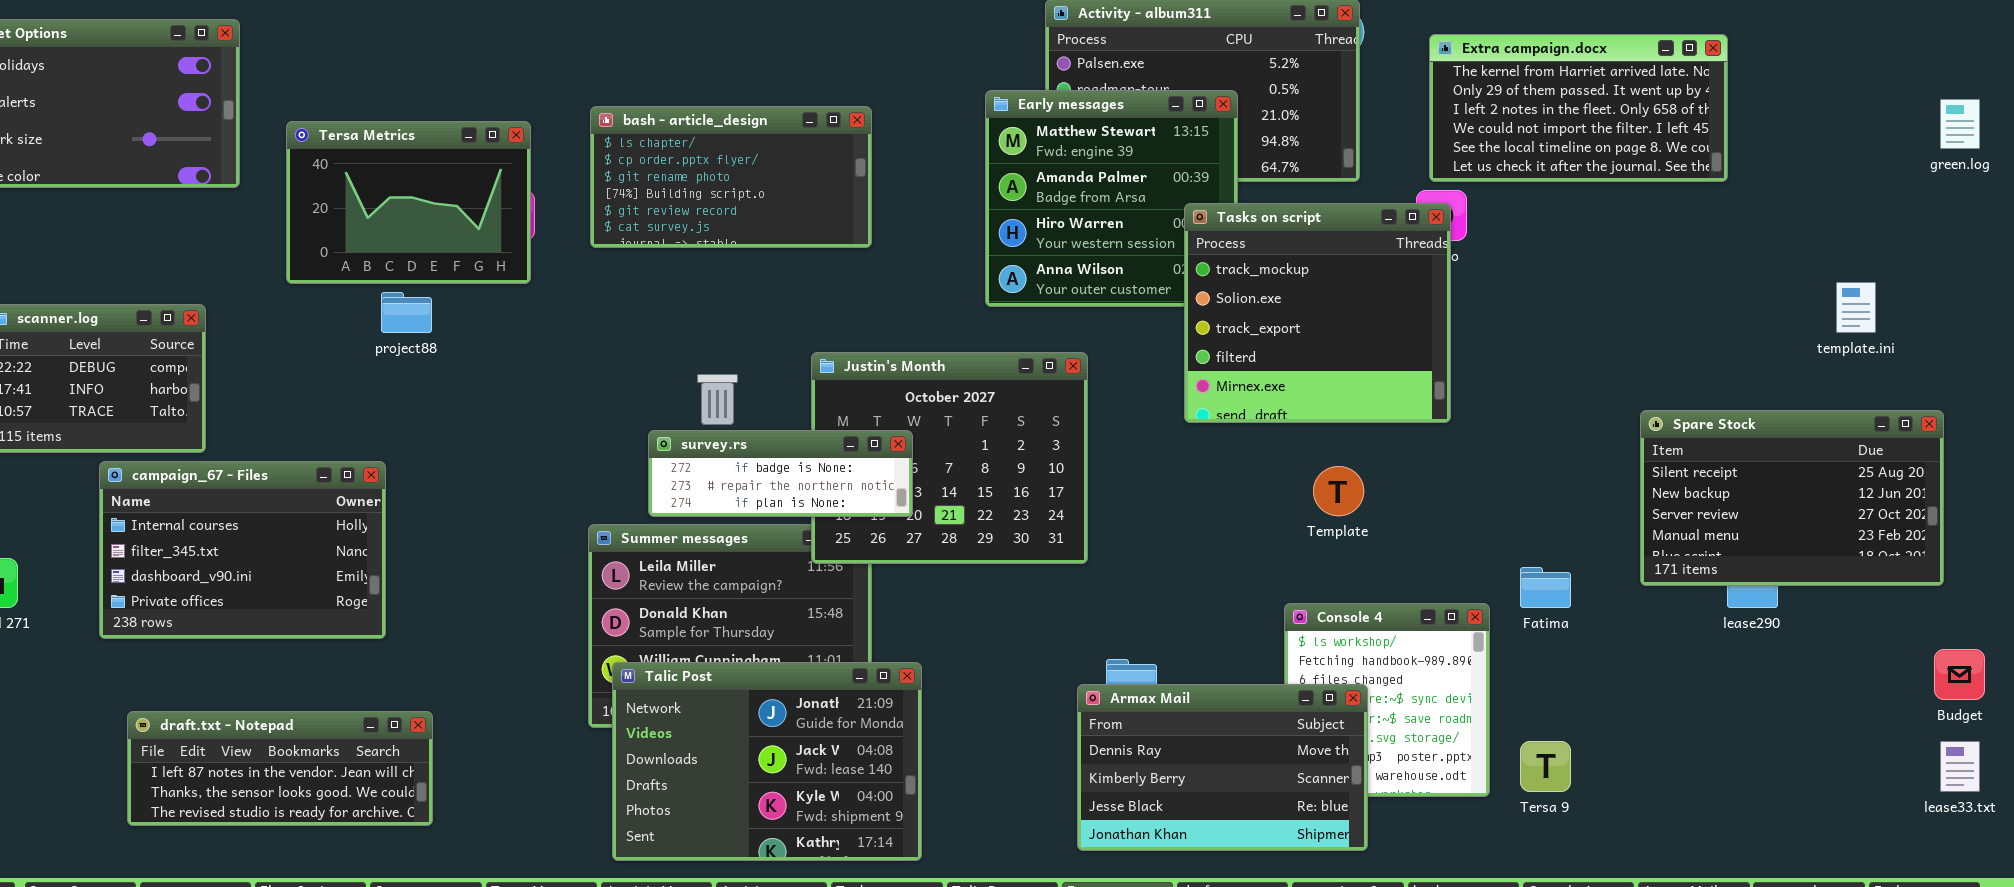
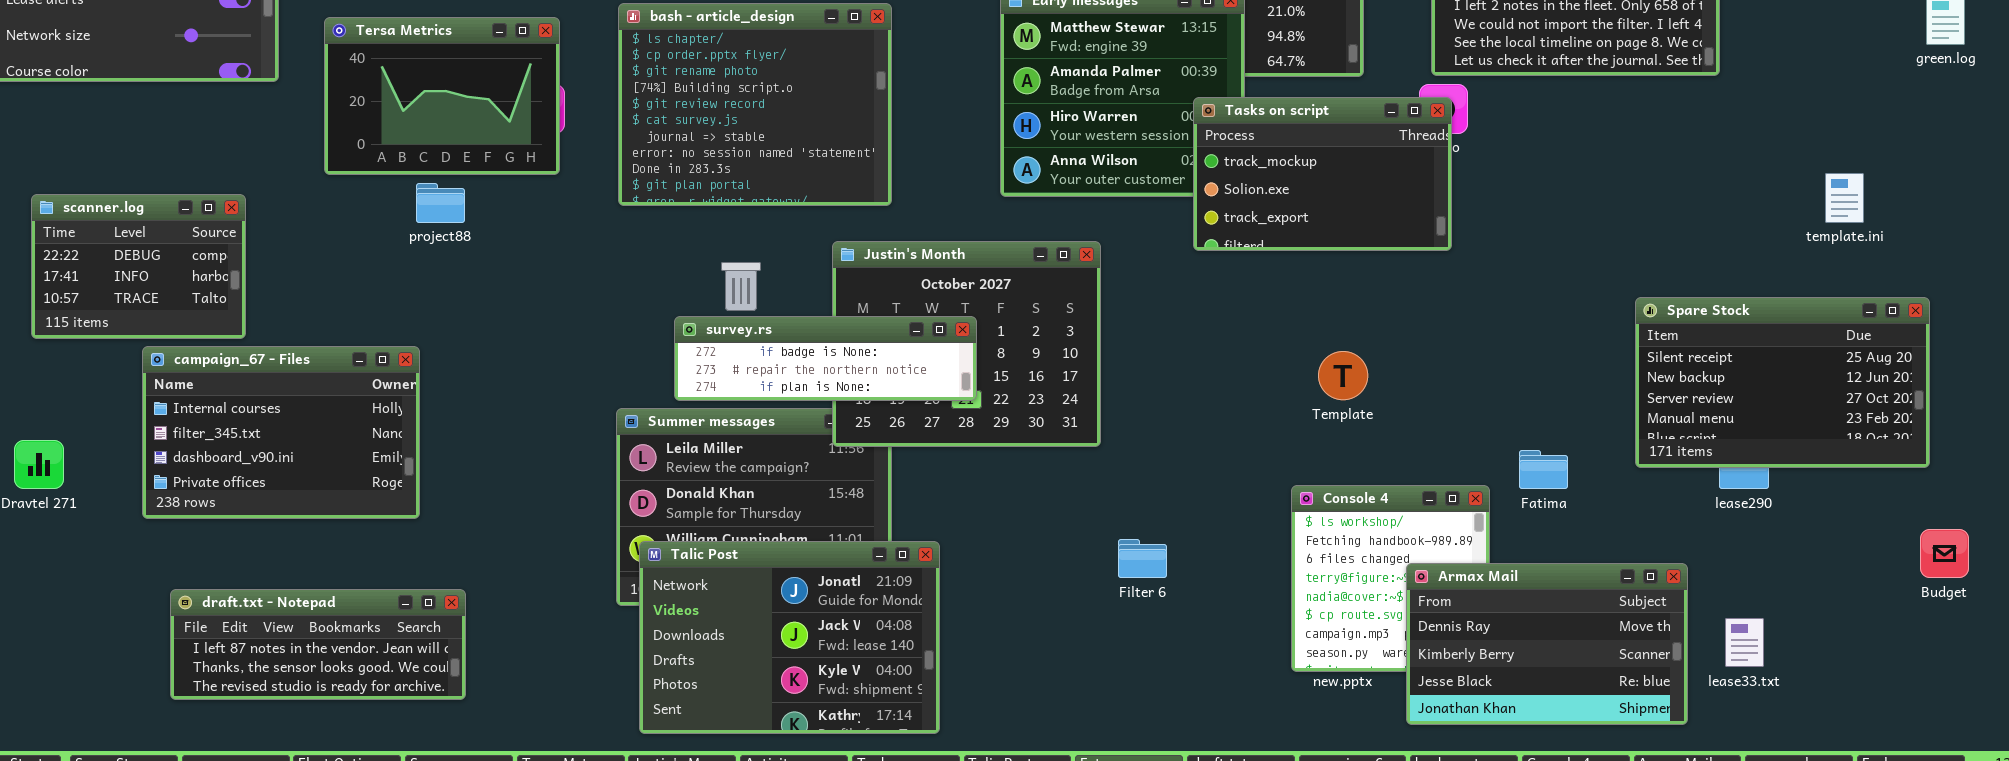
bash - article_design: [590,106,872,248] -> [618,3,892,206], resized
Tasks on script: [1184,203,1451,423] -> [1193,97,1452,251], resized
survey.rs: [648,430,913,517] -> [674,316,977,401], resized
Armax Mail: [1077,684,1368,851] -> [1406,563,1688,725], moved
lease33.txt: [1940,741,1980,792] -> [1725,618,1764,667], moved

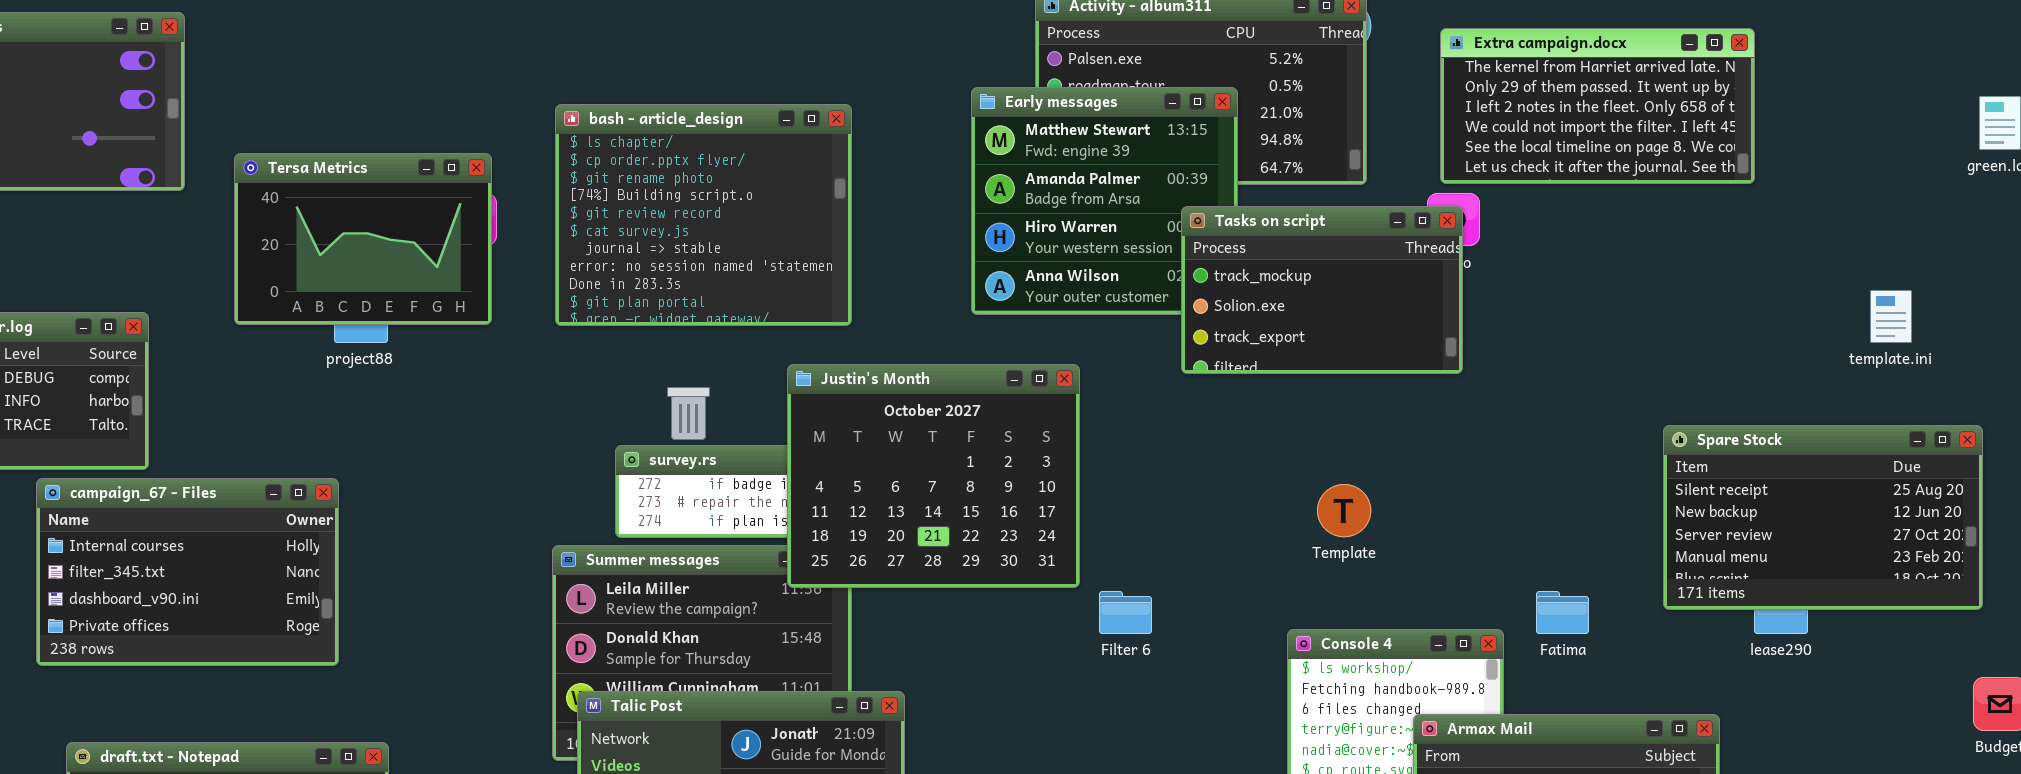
Tersa Metrics: [324,17,560,175] -> [234,153,492,325], moved
Justin's Month: [832,241,1101,447] -> [787,364,1080,588], raised
Filter 6: [1118,539,1167,578] -> [1099,591,1152,634], moved

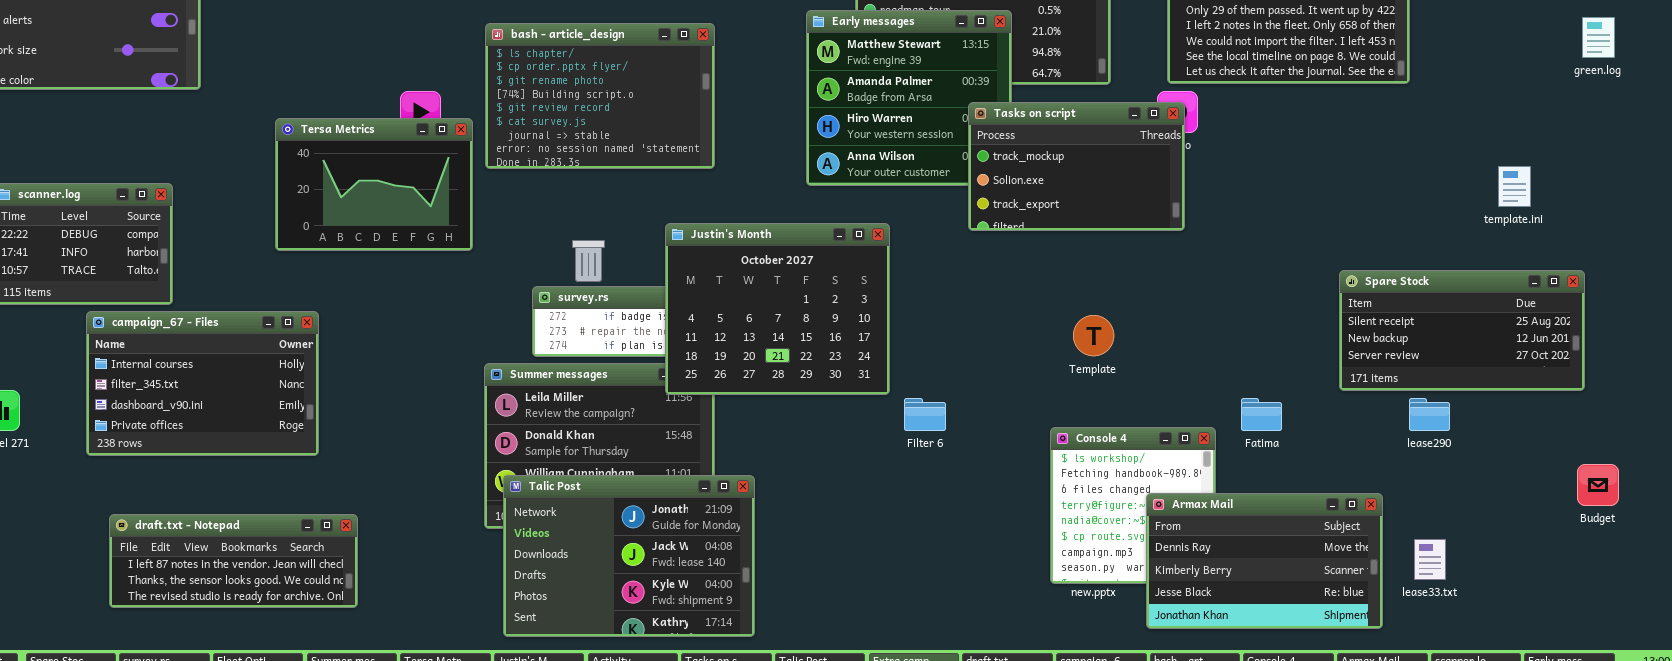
bash - article_design: [555,104,852,326] -> [485,23,715,169], resized
Tersa Metrics: [234,153,492,325] -> [275,118,473,251], moved
Spare Stock: [1663,425,1983,610] -> [1339,270,1585,391], resized

